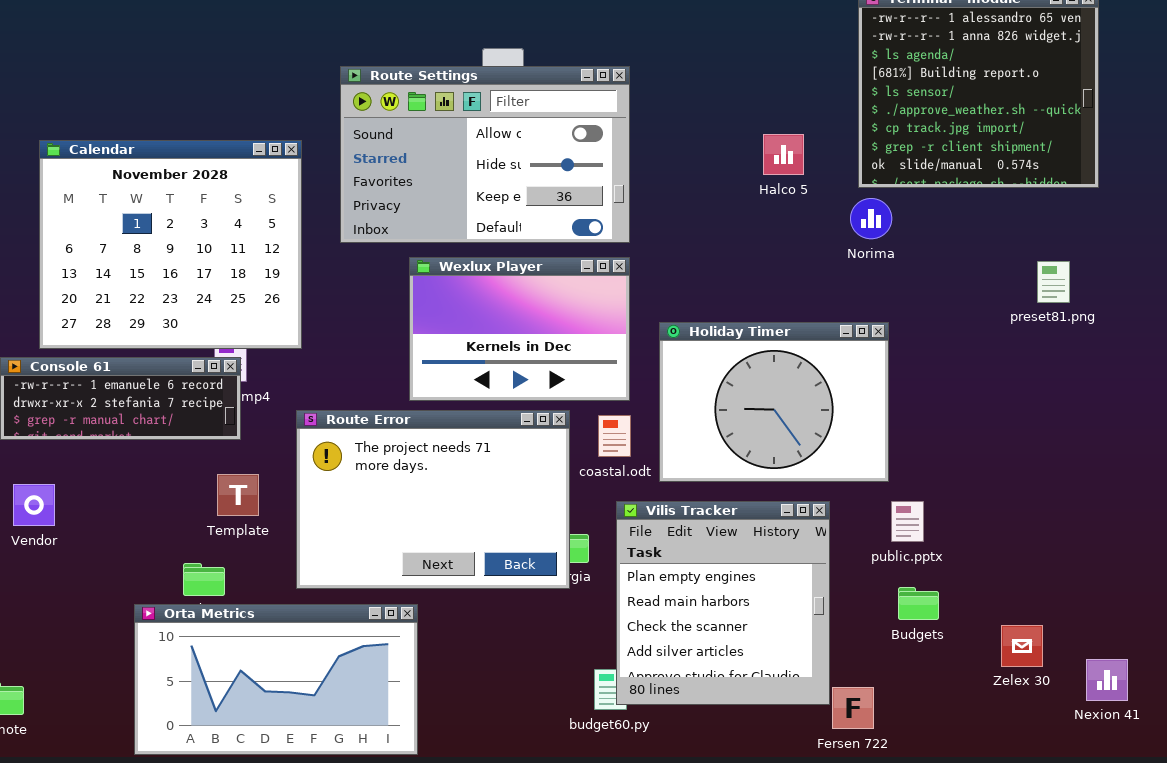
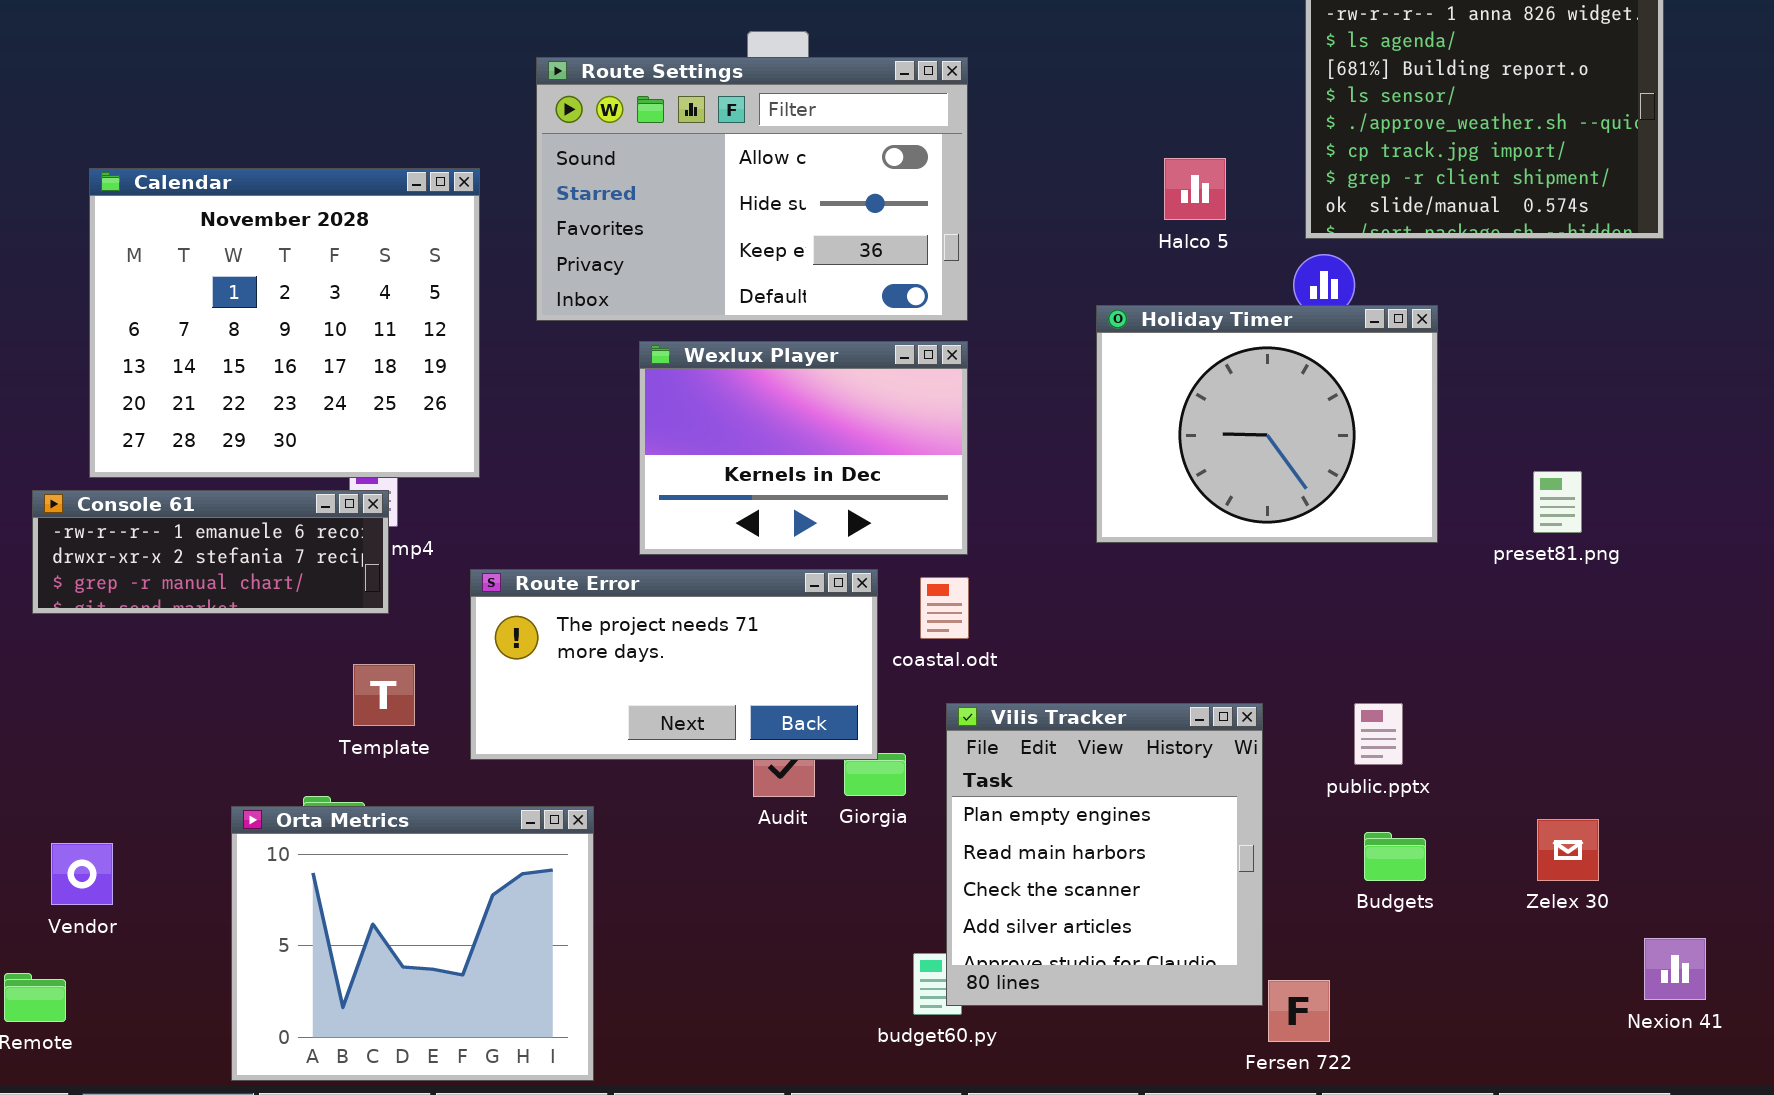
preset81.png: [1037,261,1070,303] -> [1533,471,1582,533], moved
Holiday Timer: [659,322,889,482] -> [1096,305,1438,543], moved
Route Error: [296,410,570,589] -> [470,569,878,760], resized
Vendor: [13,484,55,526] -> [51,843,113,905], moved
Orta Metrics: [134,604,418,755] -> [231,806,594,1081], resized
Zelex 30: [1001,625,1043,667] -> [1537,819,1599,881], moved

